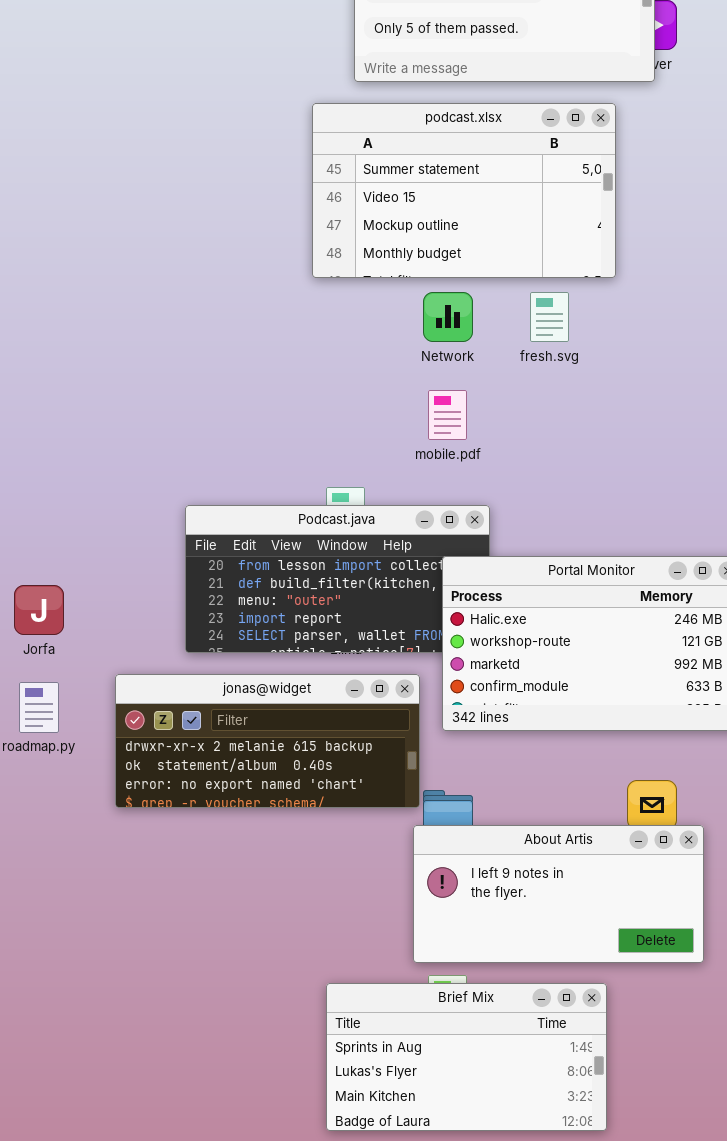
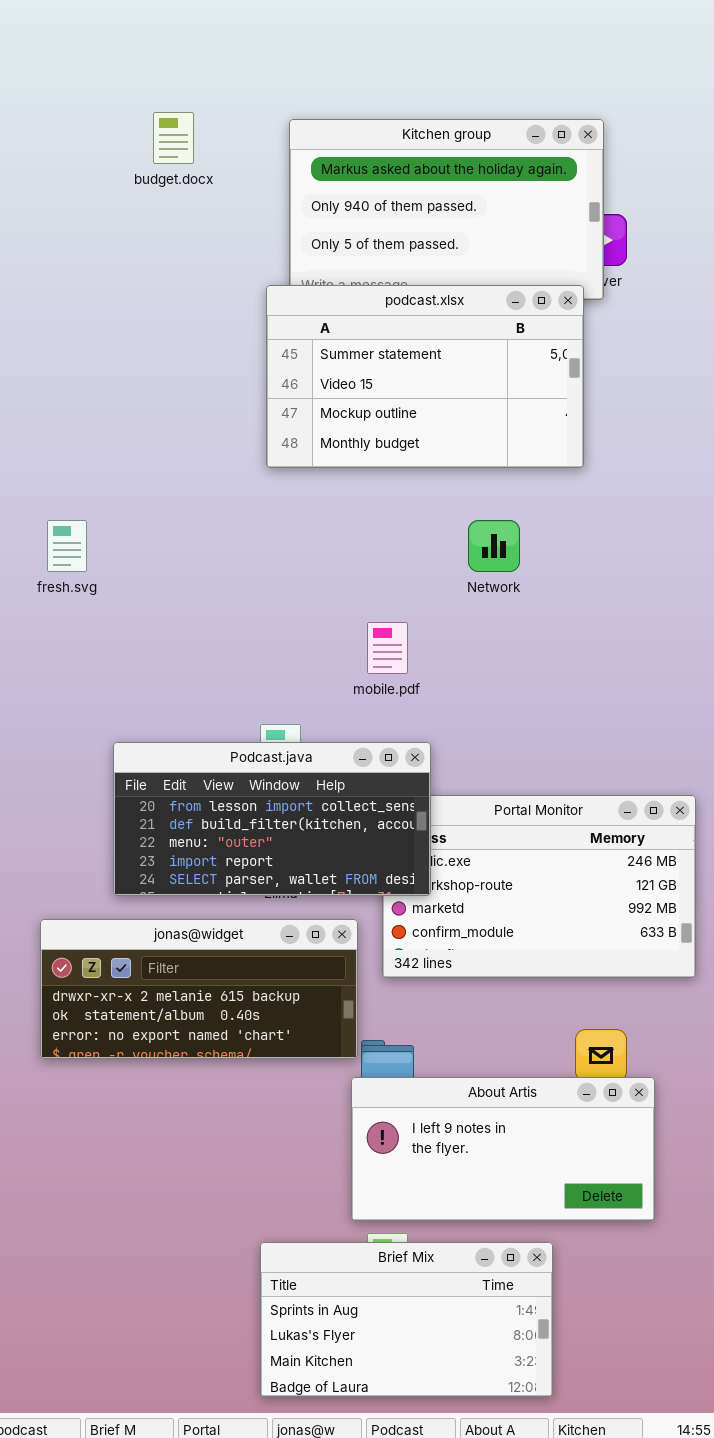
podcast.xlsx: [312,103,616,278] -> [266,285,584,468], moved
Network: [423,292,473,342] -> [468,520,520,572], moved
fresh.svg: [530,292,569,342] -> [47,520,87,572], moved
Podcast.java: [185,505,490,653] -> [113,742,431,896], raised

